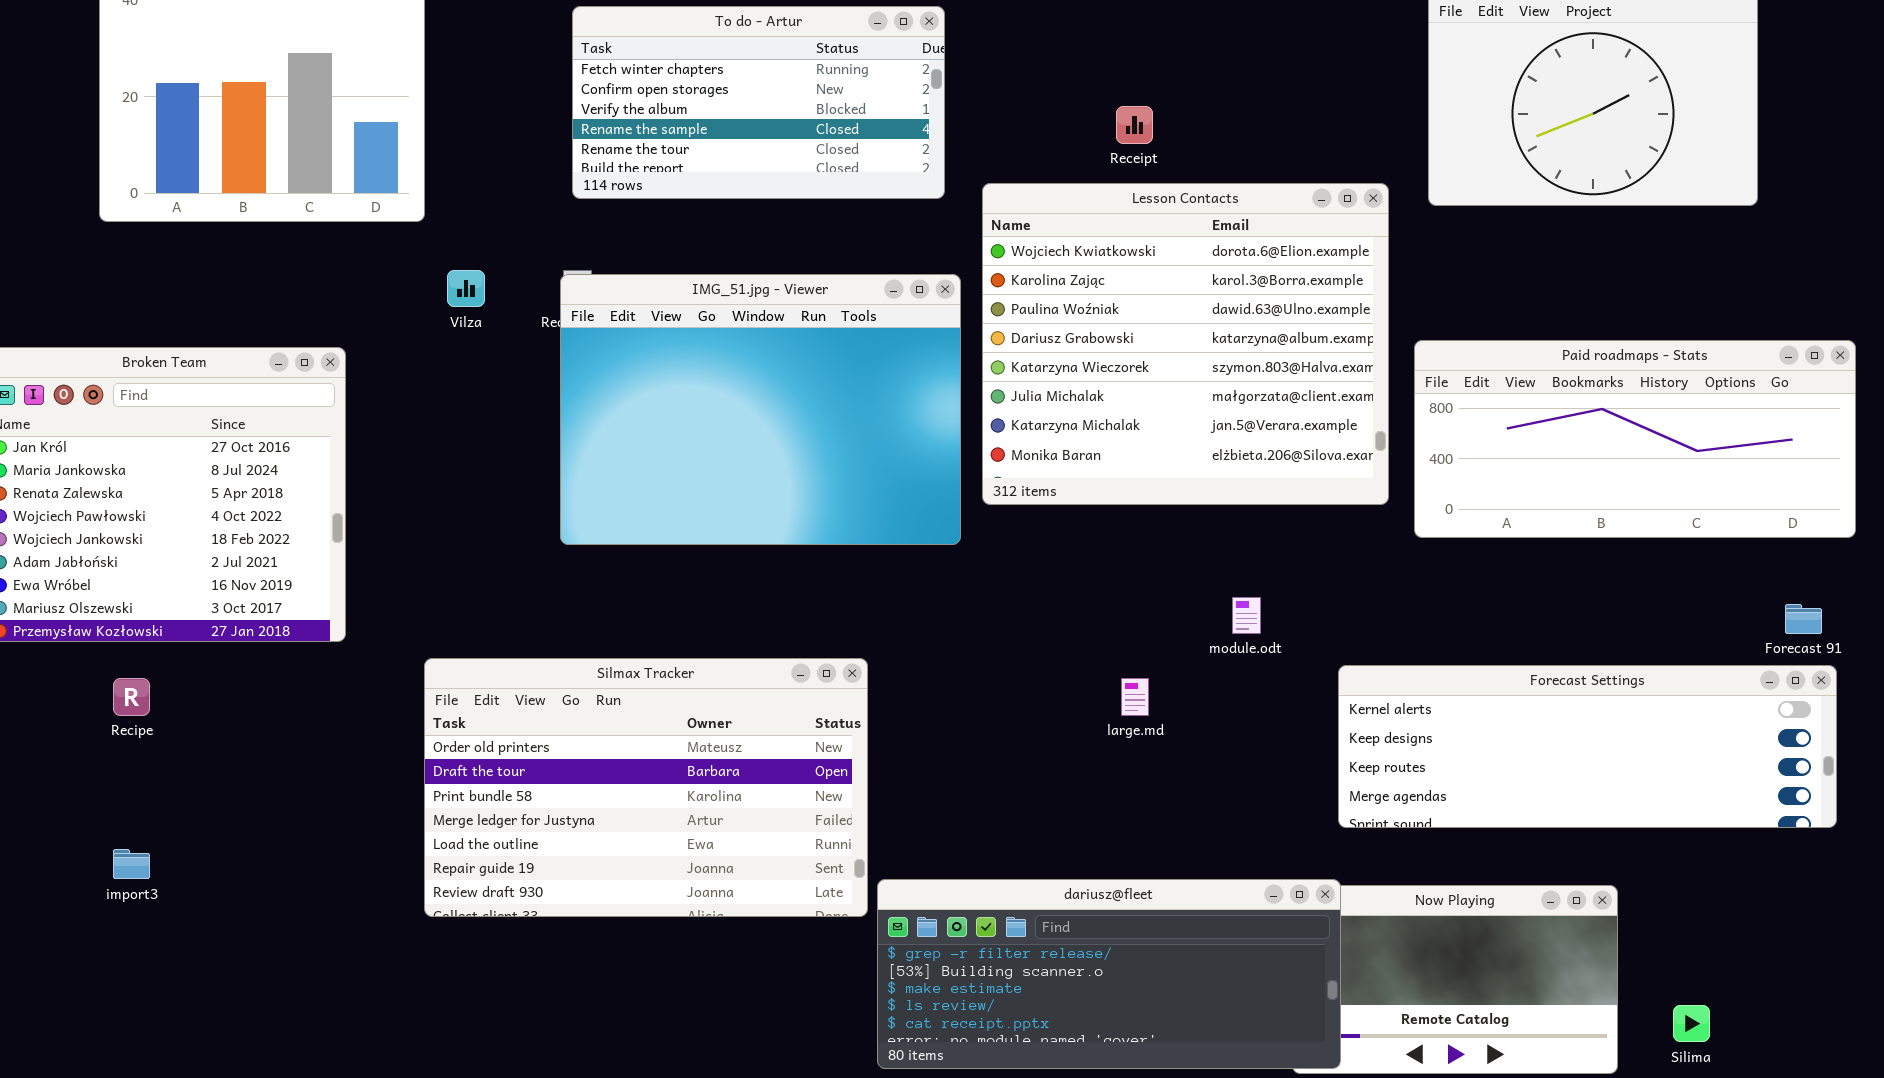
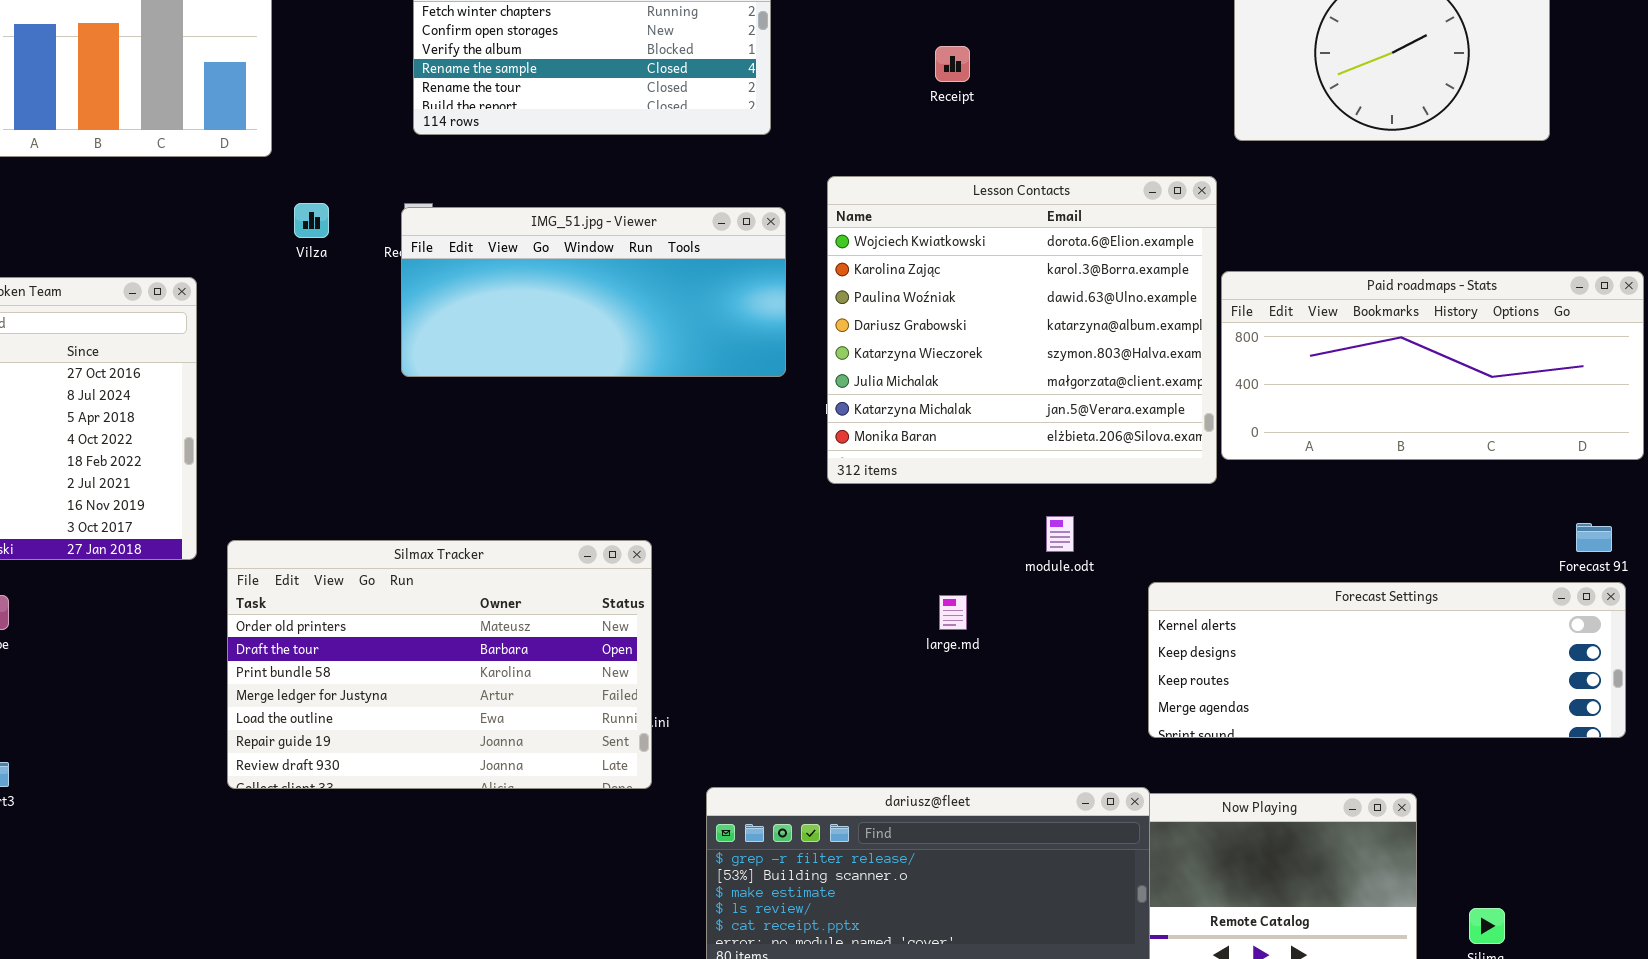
Lesson Contacts: [982,183,1389,505] -> [827,176,1217,484], moved
IMG_51.jpg - Viewer: [560,274,961,545] -> [401,207,786,377], resized
Silmax Tracker: [424,658,868,917] -> [227,540,652,789], moved

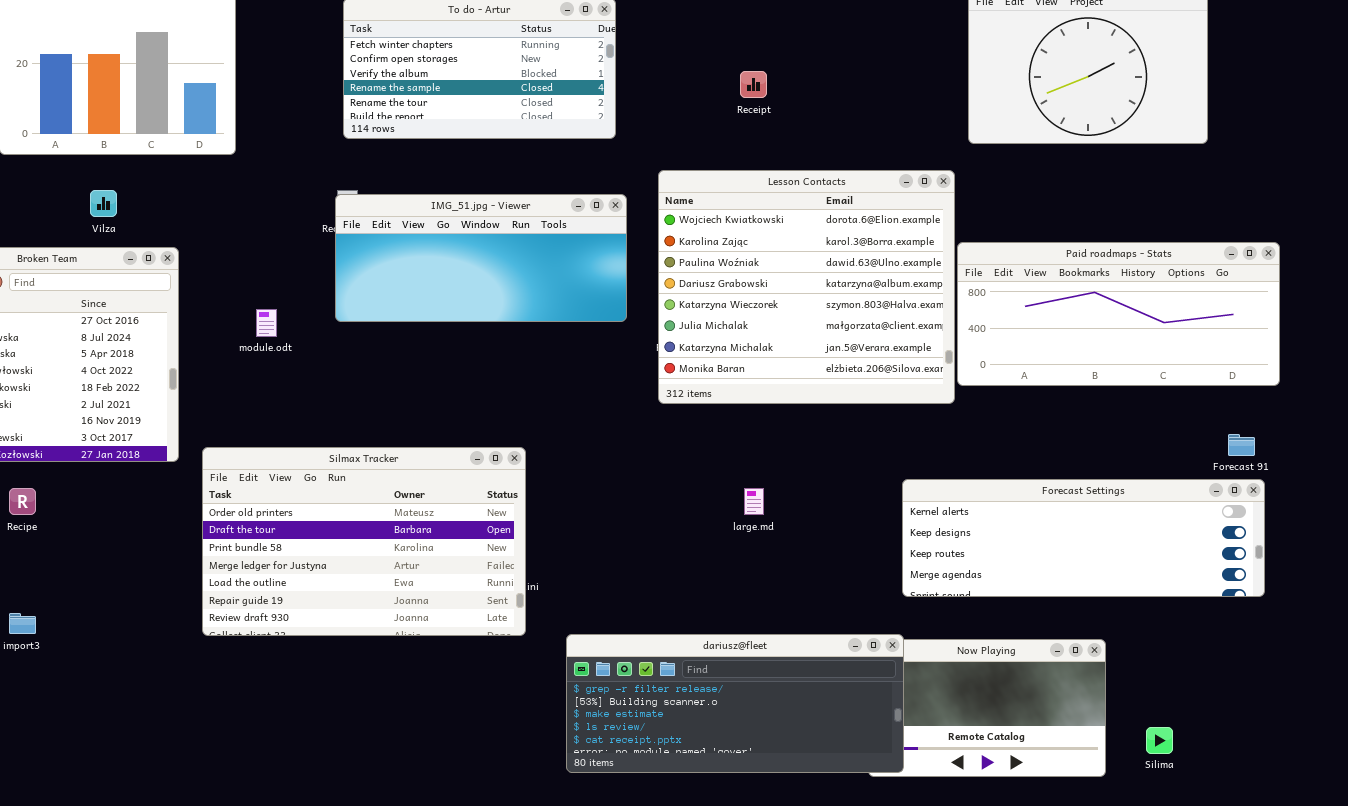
Vilza: [294,203,329,238] -> [90,190,117,217], moved
module.odt: [1046,516,1074,552] -> [256,309,277,337], moved

